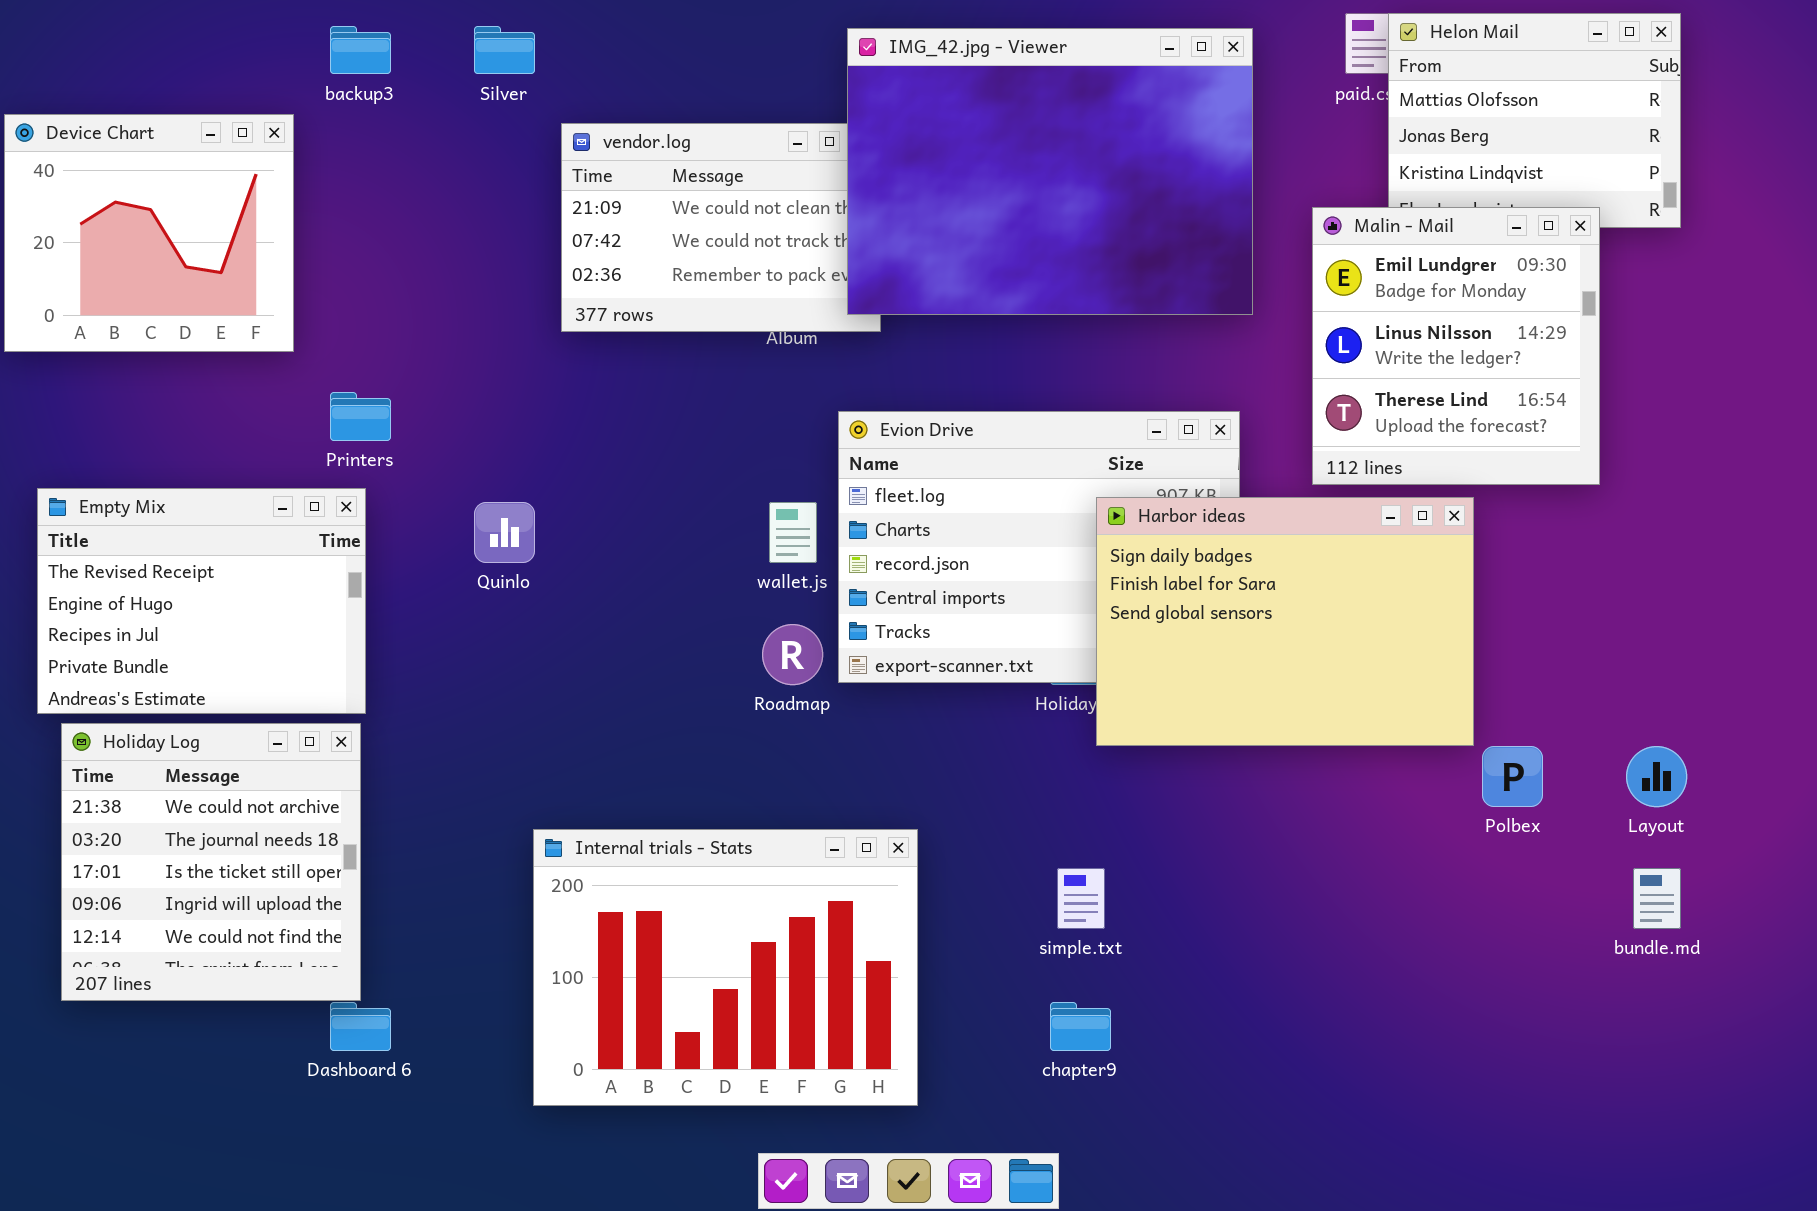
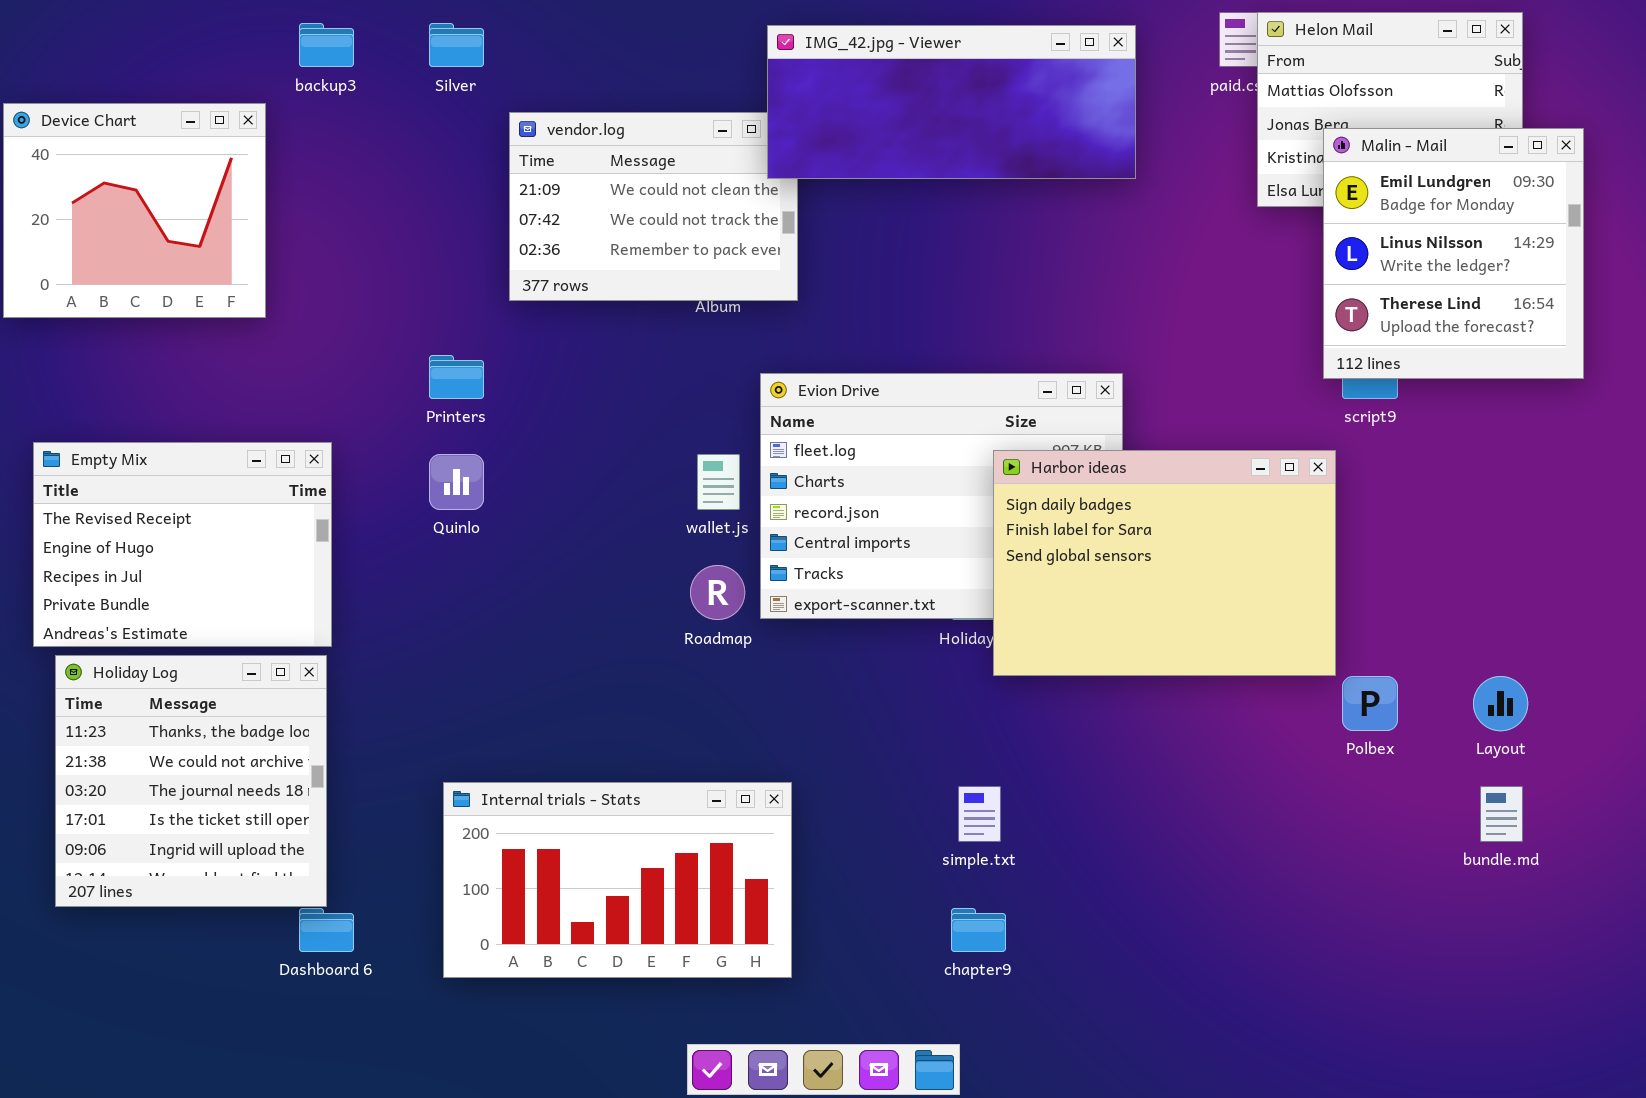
IMG_42.jpg - Viewer: [847,28,1253,315] -> [767,25,1136,179], resized
Malin - Mail: [1312,207,1600,485] -> [1323,128,1584,379], moved
Printers: [330,392,391,441] -> [429,355,484,399], moved
Holiday Log: [61,723,361,1001] -> [55,655,327,907], scrolled up 1 row
Internal trials - Stats: [533,829,918,1106] -> [443,782,792,978], moved, resized

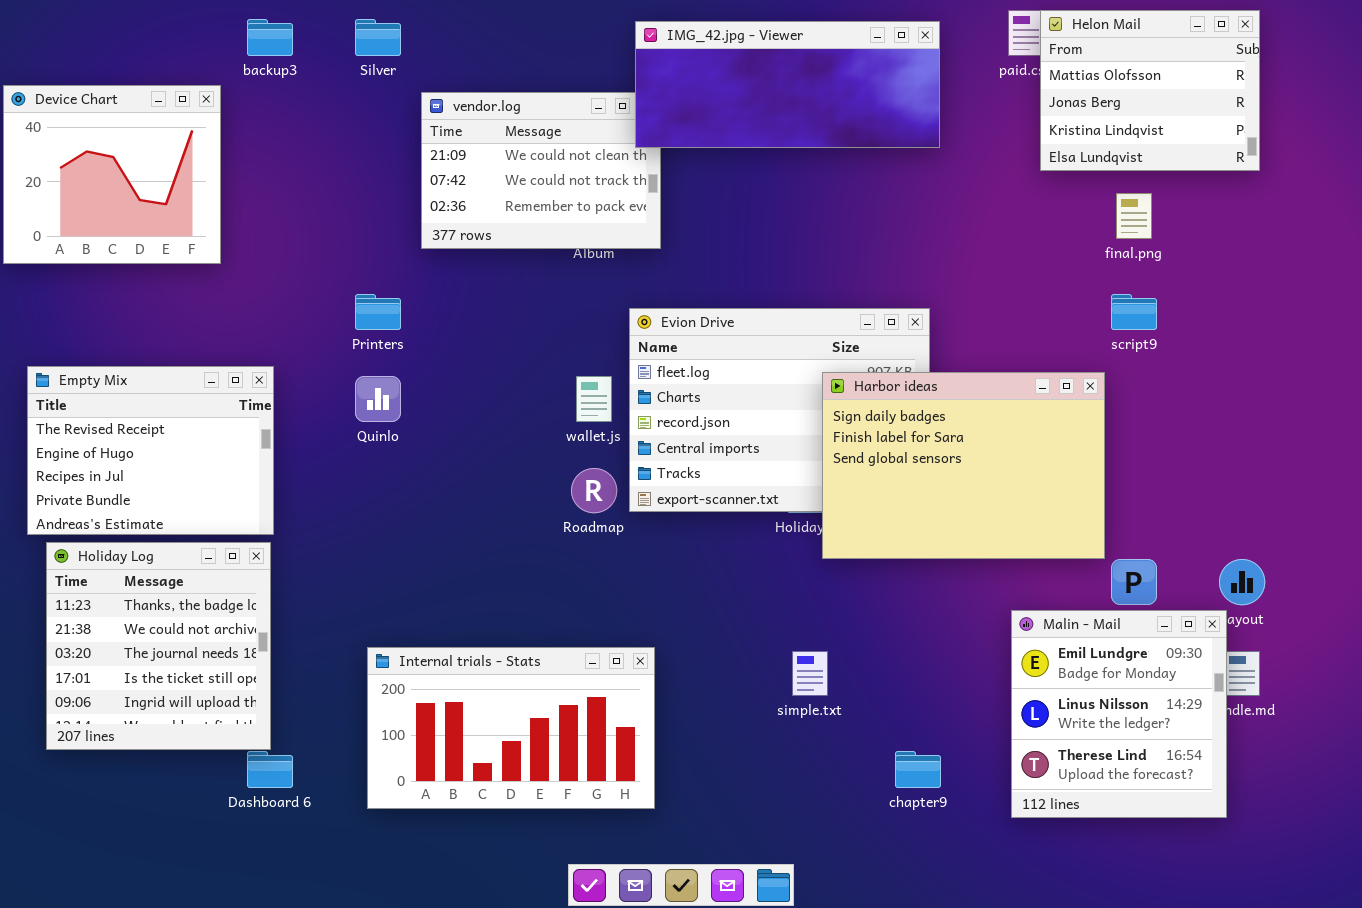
Malin - Mail: [1323,128,1584,379] -> [1011,610,1227,818], moved
chapter9: [951,908,1006,952] -> [895,751,941,788], moved

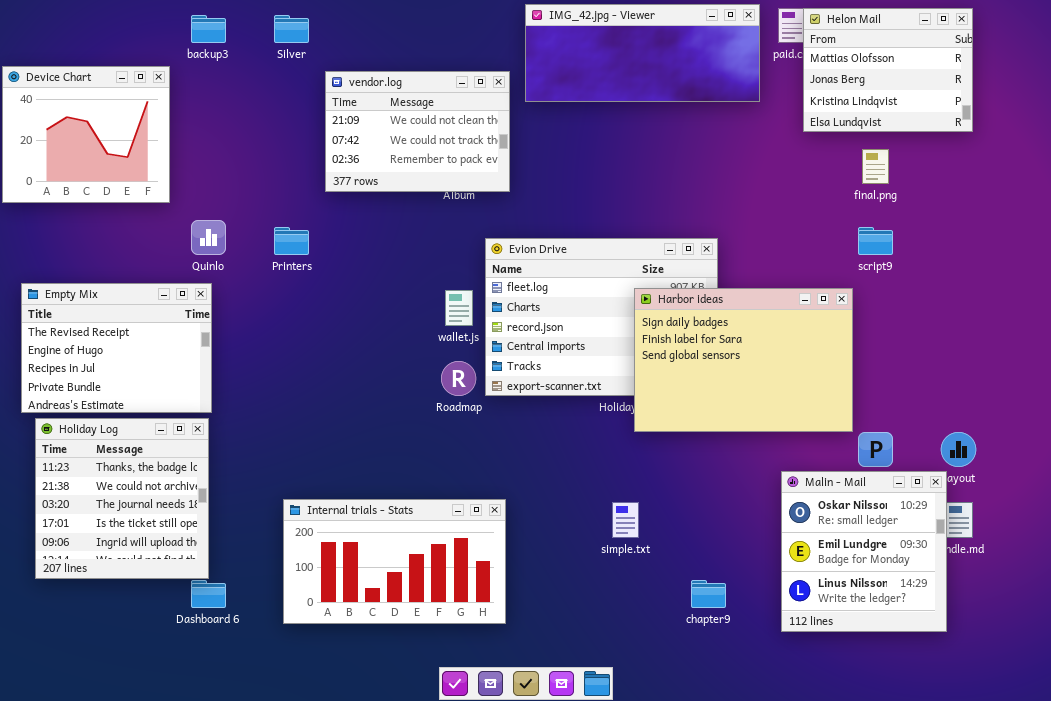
IMG_42.jpg - Viewer: [635,21,940,148] -> [525,4,760,102], moved
Quinlo: [355,376,401,422] -> [191,220,226,255], moved
Malin - Mail: [1011,610,1227,818] -> [781,471,947,632], scrolled up 1 row

